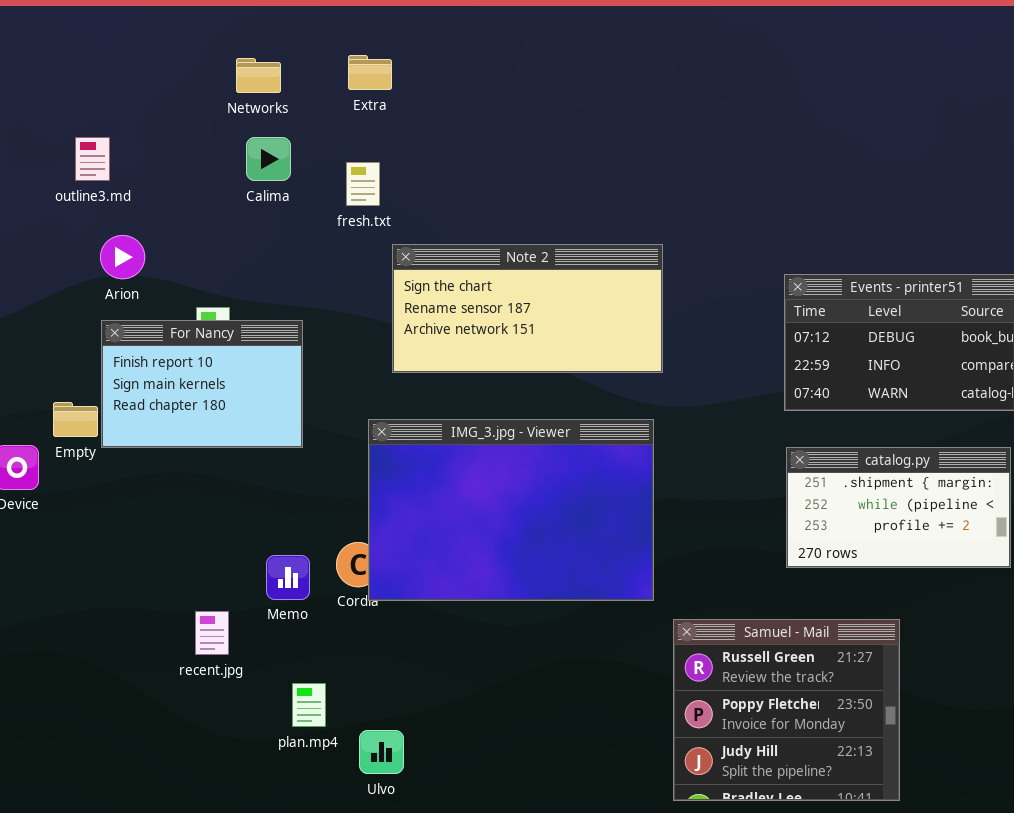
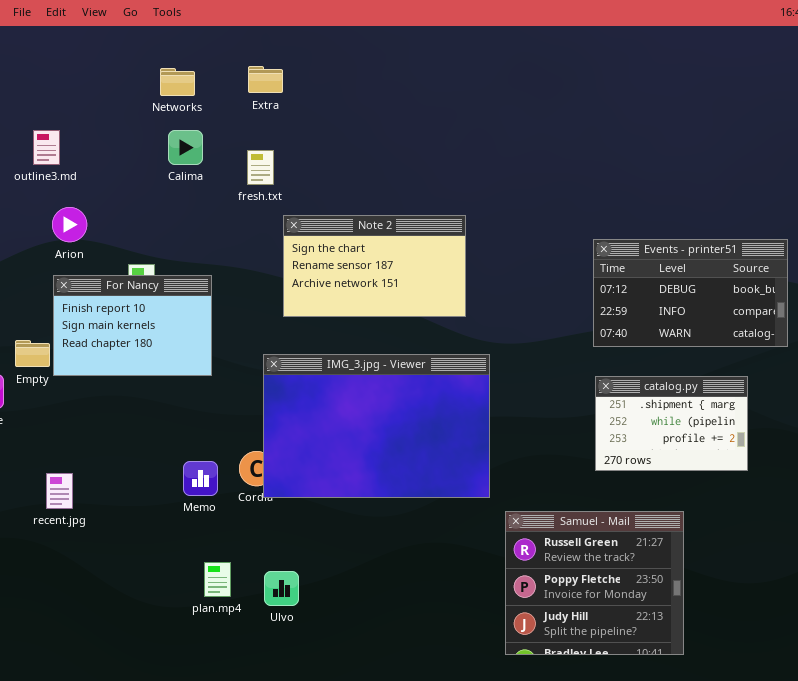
Note 2: [392,244,663,373] -> [283,215,466,317], resized
catalog.py: [786,447,1011,568] -> [595,376,748,471], resized
recent.jpg: [195,611,229,655] -> [46,473,73,509], moved
Ulvo: [359,730,404,774] -> [264,571,299,606], moved

